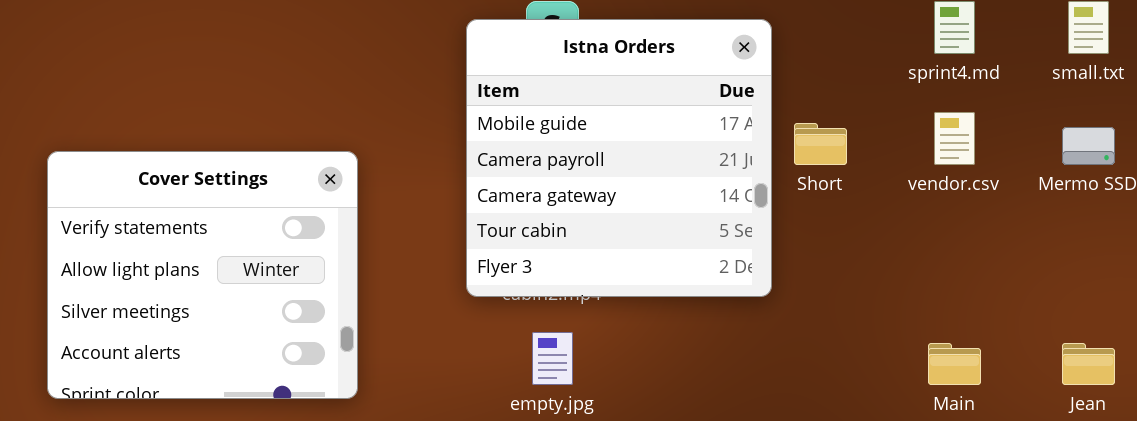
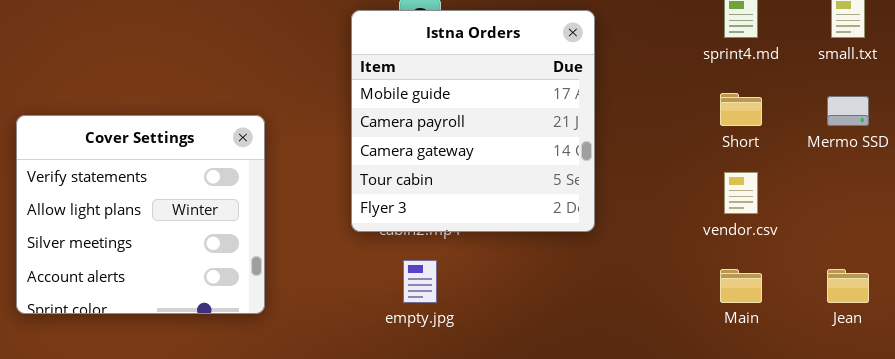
vendor.csv: [934,112,975,165] -> [724,172,758,214], moved
Short: [794,123,847,165] -> [720,93,762,126], moved

